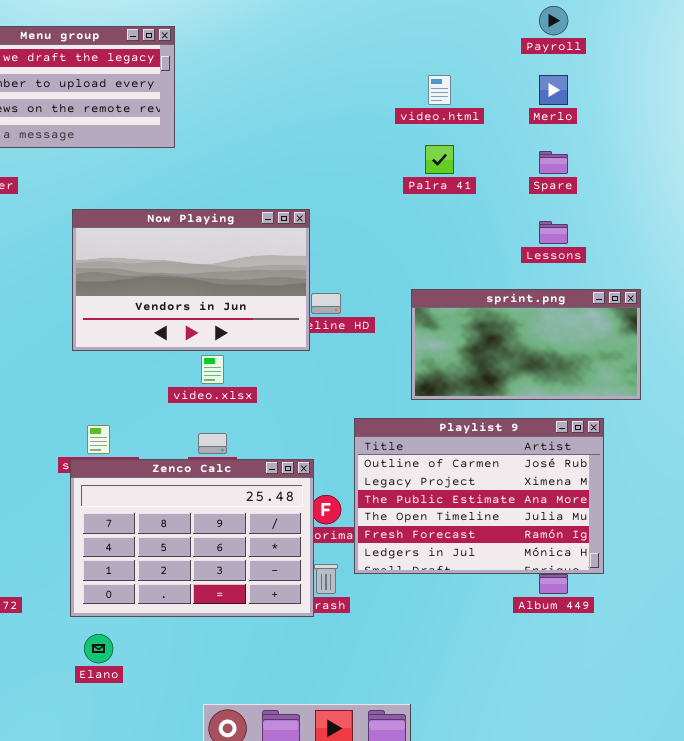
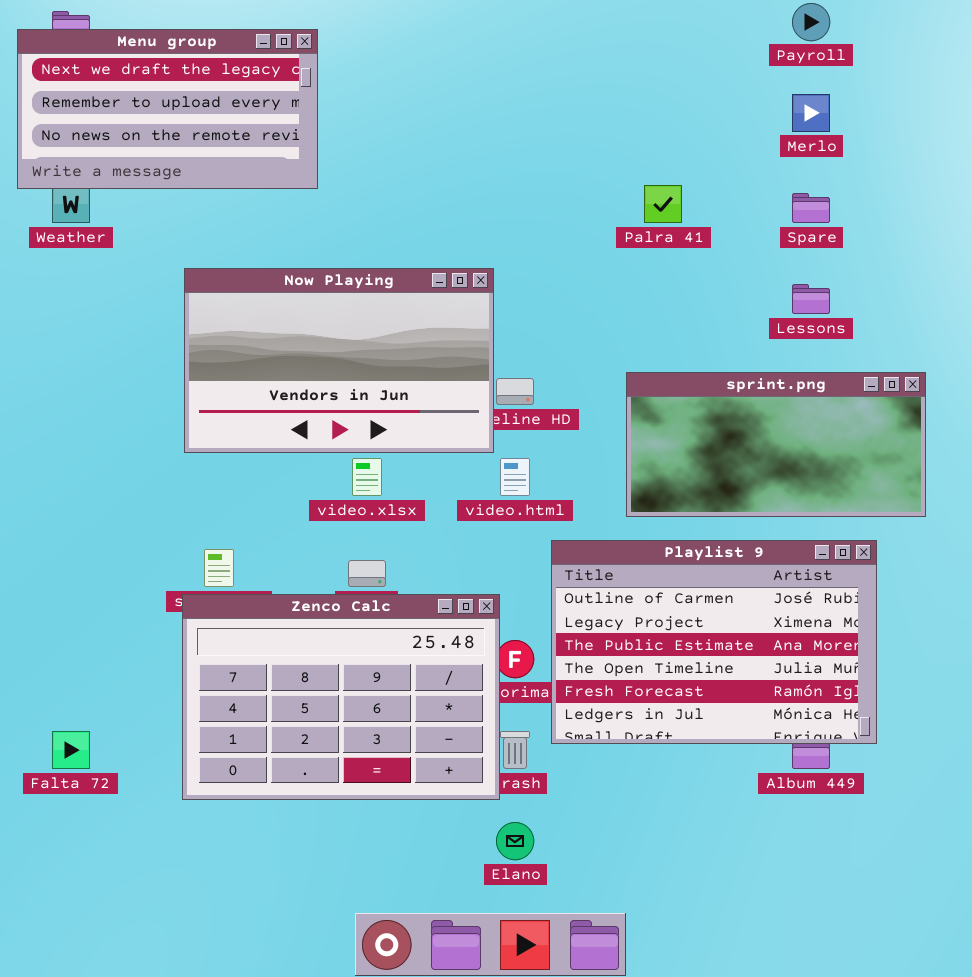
video.html: [428,75,451,105] -> [500,458,530,496], moved
Elano: [84,634,113,663] -> [496,822,534,860], moved

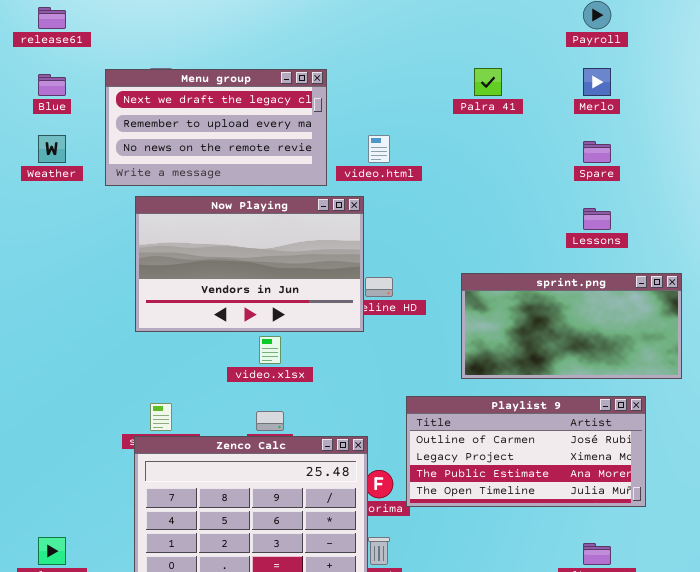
Menu group: [17,29,318,189] -> [105,69,327,186], moved
Palra 41: [644,185,682,223] -> [474,68,502,96], moved
video.html: [500,458,530,496] -> [368,135,390,163], moved
Playlist 9: [551,540,877,744] -> [406,396,646,507], resized

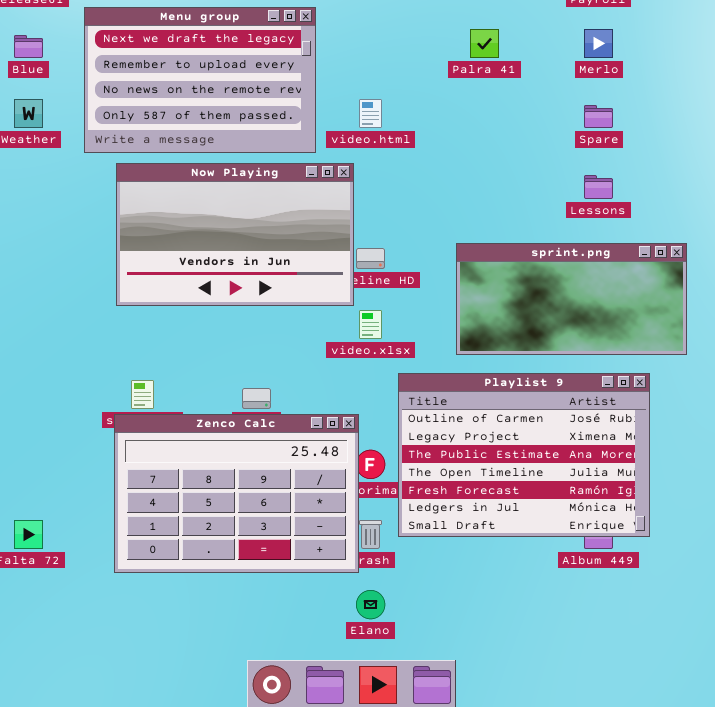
Menu group: [105,69,327,186] -> [84,7,316,153], resized
video.xlsx: [259,336,281,364] -> [359,310,382,339], moved
Playlist 9: [406,396,646,507] -> [398,373,650,537], resized

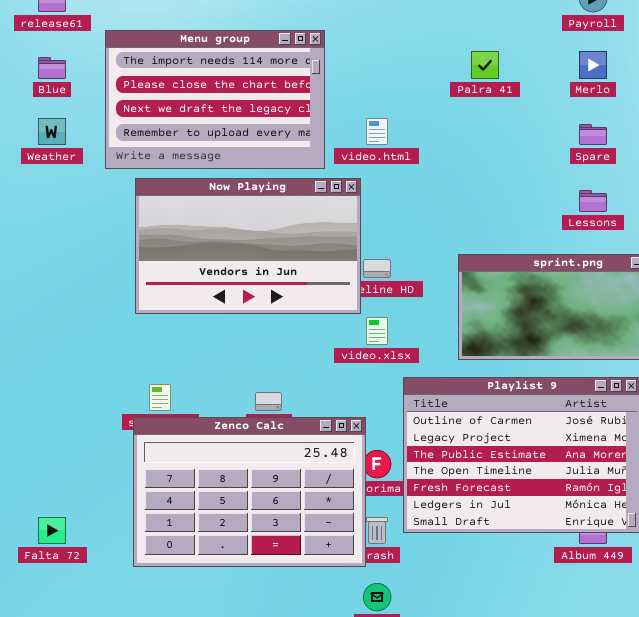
Menu group: [84,7,316,153] -> [105,30,325,169], scrolled up 2 rows

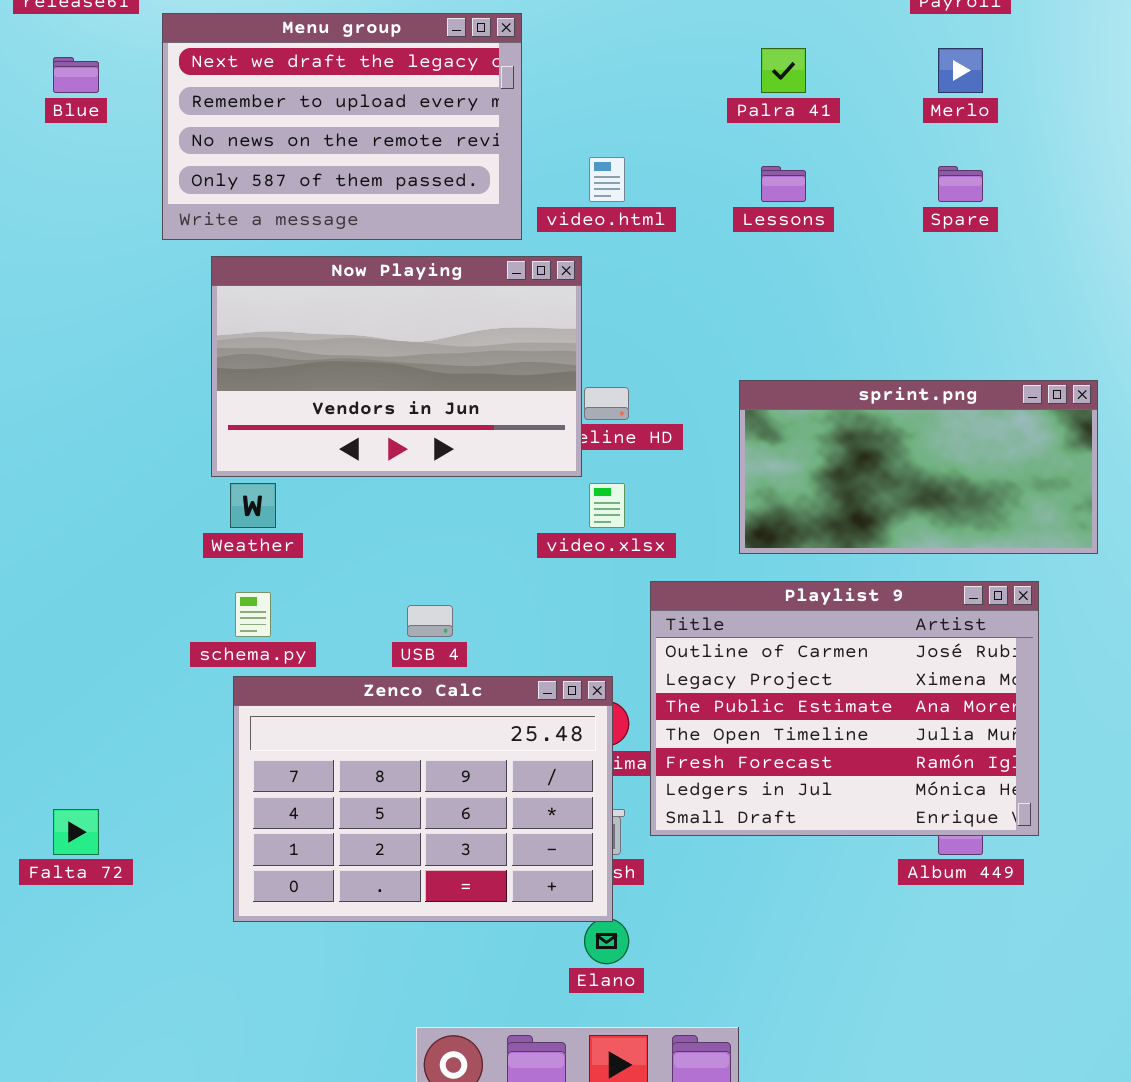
Menu group: [105,30,325,169] -> [162,13,522,240], scrolled down 2 rows
Weather: [38,118,66,145] -> [230,483,276,528], moved
Lessons: [579,190,607,212] -> [761,166,806,202], moved
Zenco Calc: [133,417,366,567] -> [233,676,613,922], moved

